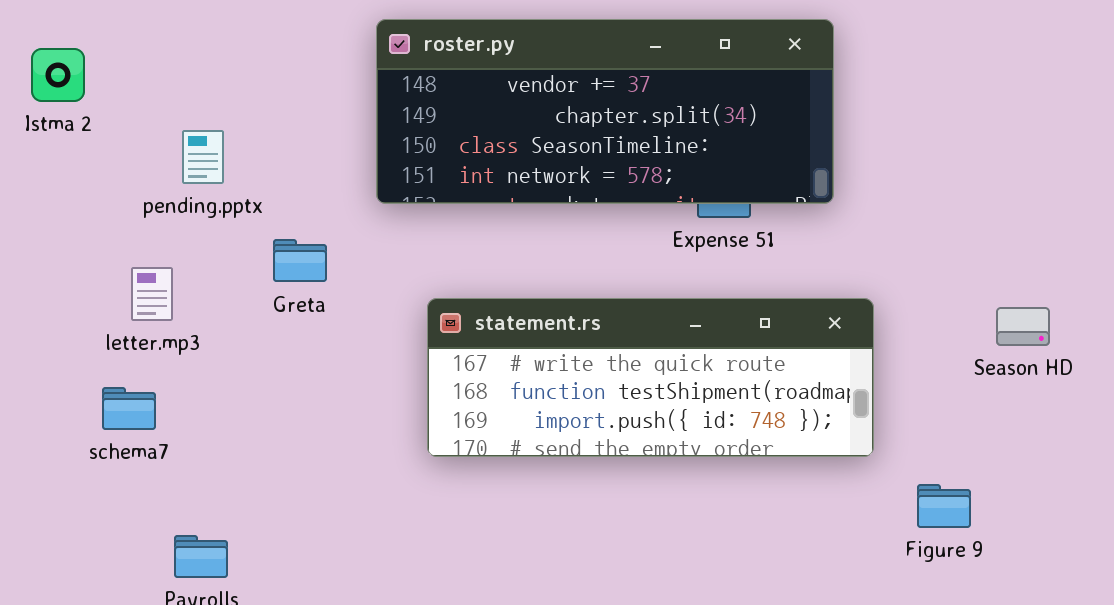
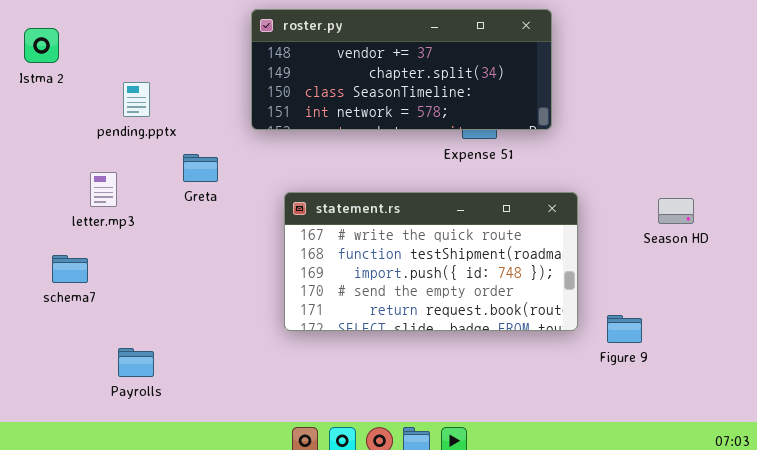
statement.rs: [427,298,874,457] -> [284,192,578,331], resized
schema7: [102,387,156,430] -> [52,255,88,283], moved

